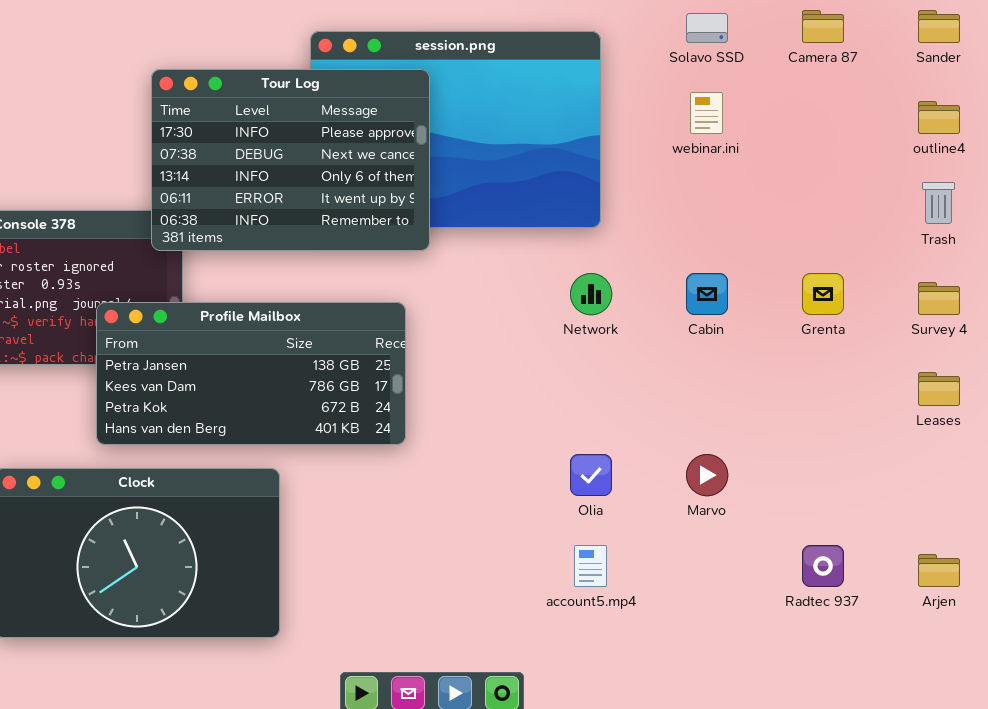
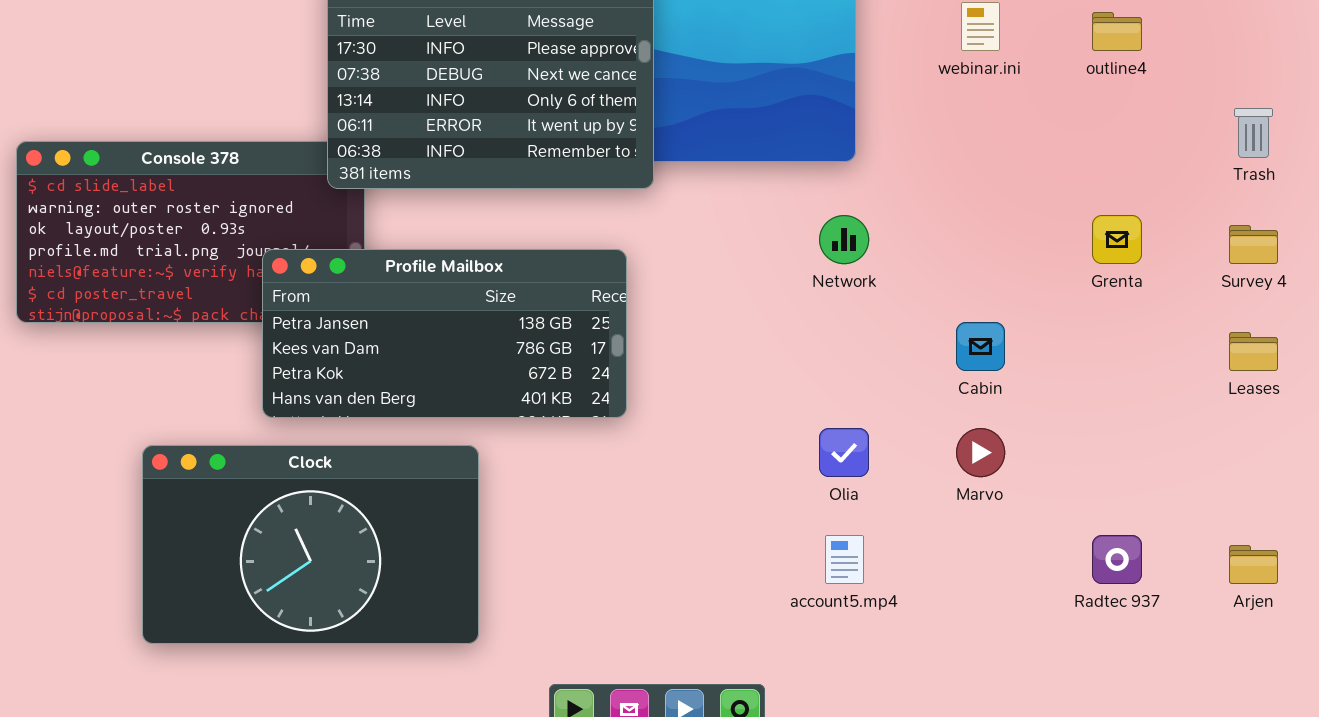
outline4: [918,101,960,134] -> [1092,12,1142,51], moved
Cabin: [686,273,728,315] -> [956,322,1005,371], moved

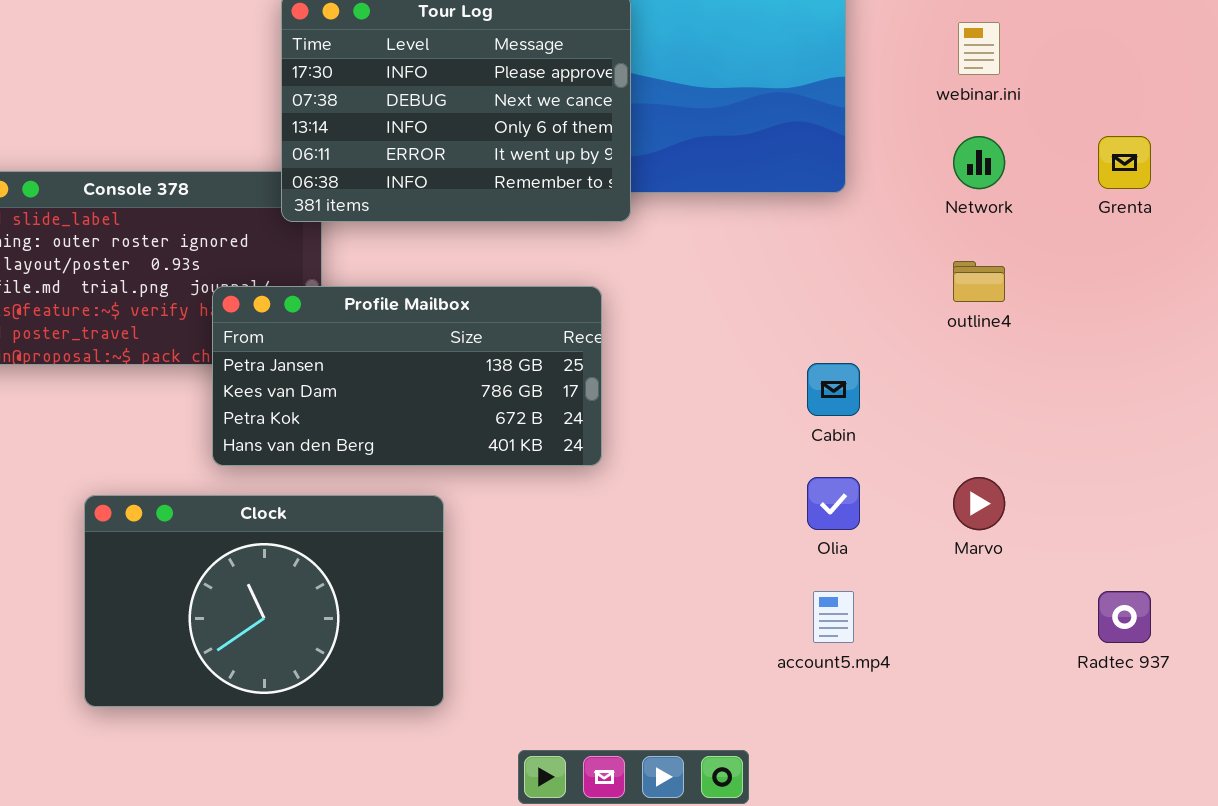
outline4: [1092,12,1142,51] -> [953,261,1005,302], moved
Network: [819,215,869,264] -> [953,136,1005,189], moved
Grenta: [1092,215,1142,264] -> [1098,136,1151,189], moved
Cabin: [956,322,1005,371] -> [807,363,860,416], moved

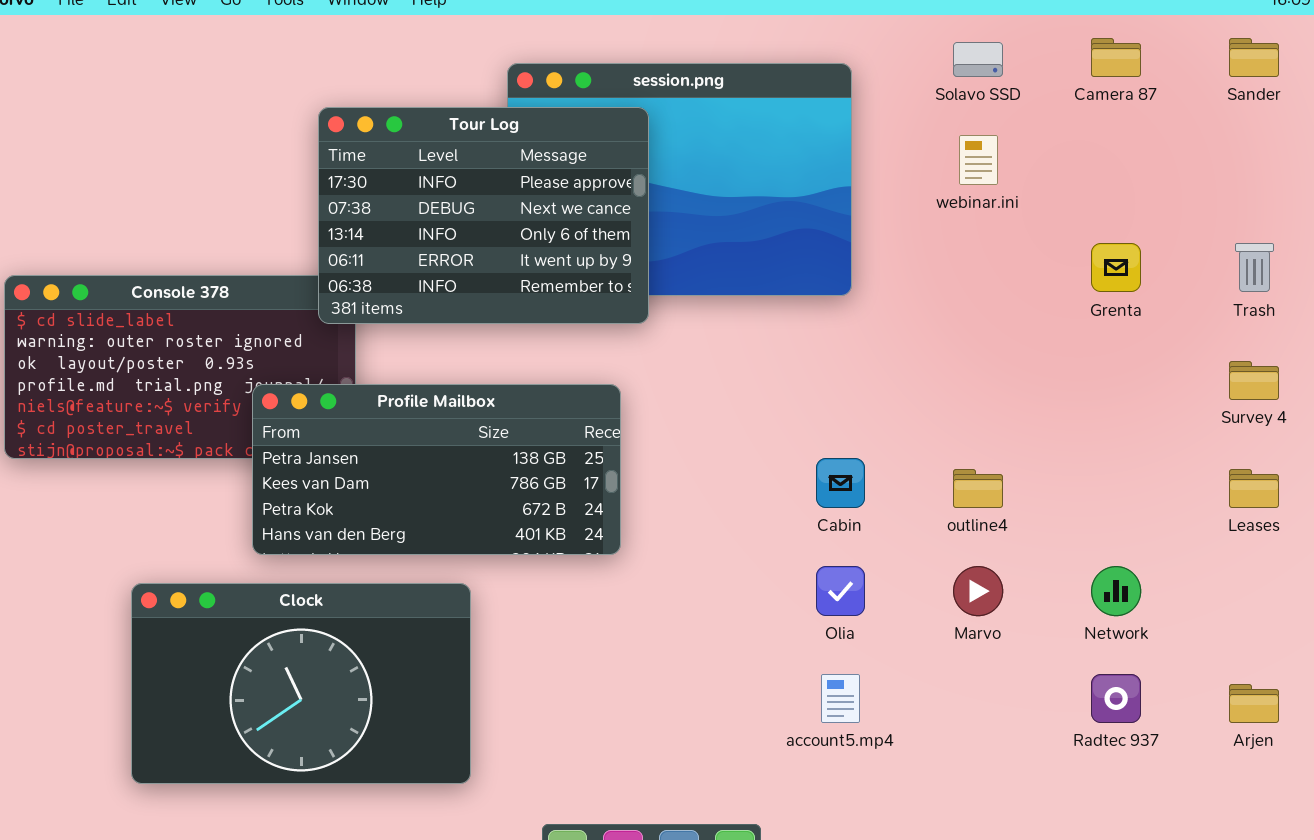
Network: [953,136,1005,189] -> [1091,566,1141,616], moved
outline4: [953,261,1005,302] -> [953,469,1003,508], moved

